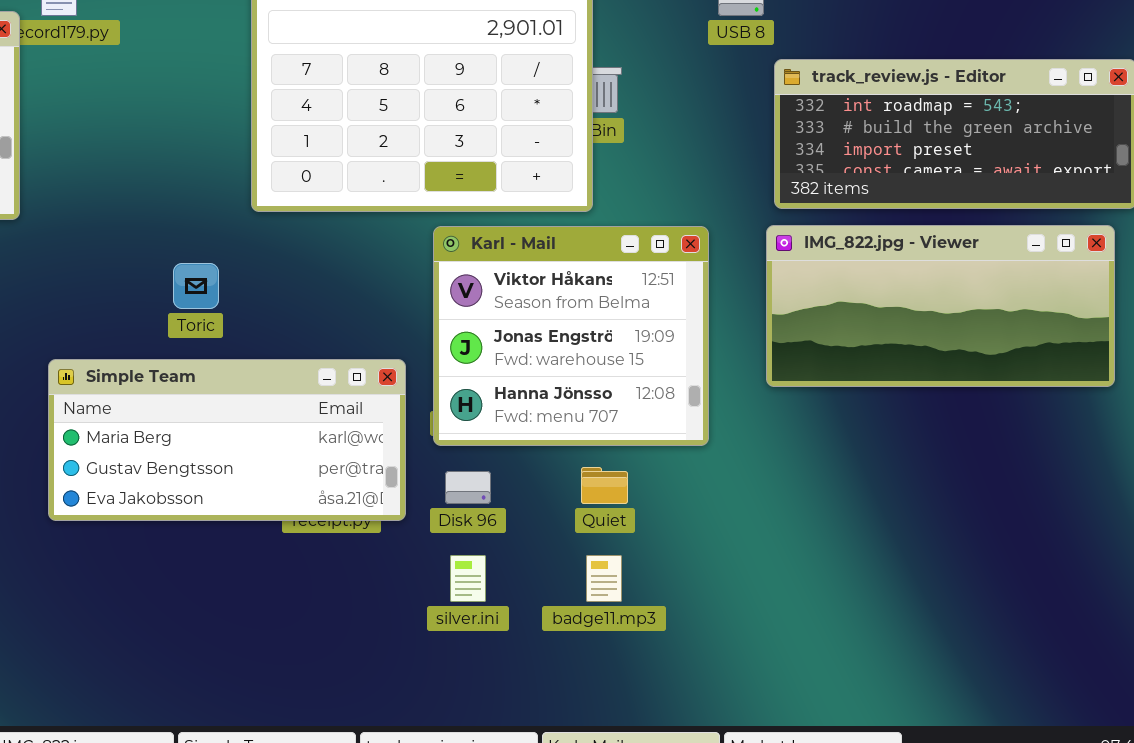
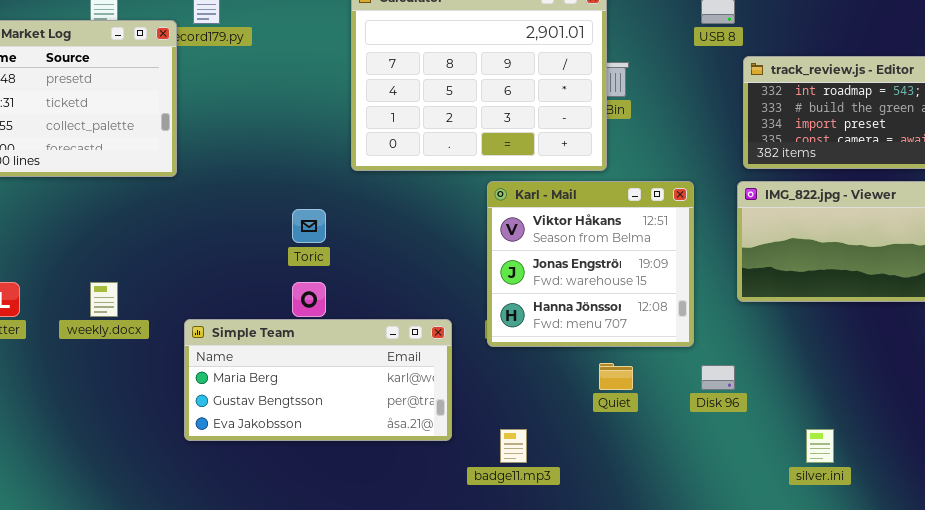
Simple Team: [48,359,406,521] -> [184,319,452,441], moved
Disk 96: [445,471,491,504] -> [701,365,735,390], moved
silver.ini: [450,555,486,602] -> [806,429,834,463], moved
badge11.mp3: [586,555,622,602] -> [500,429,527,463], moved

